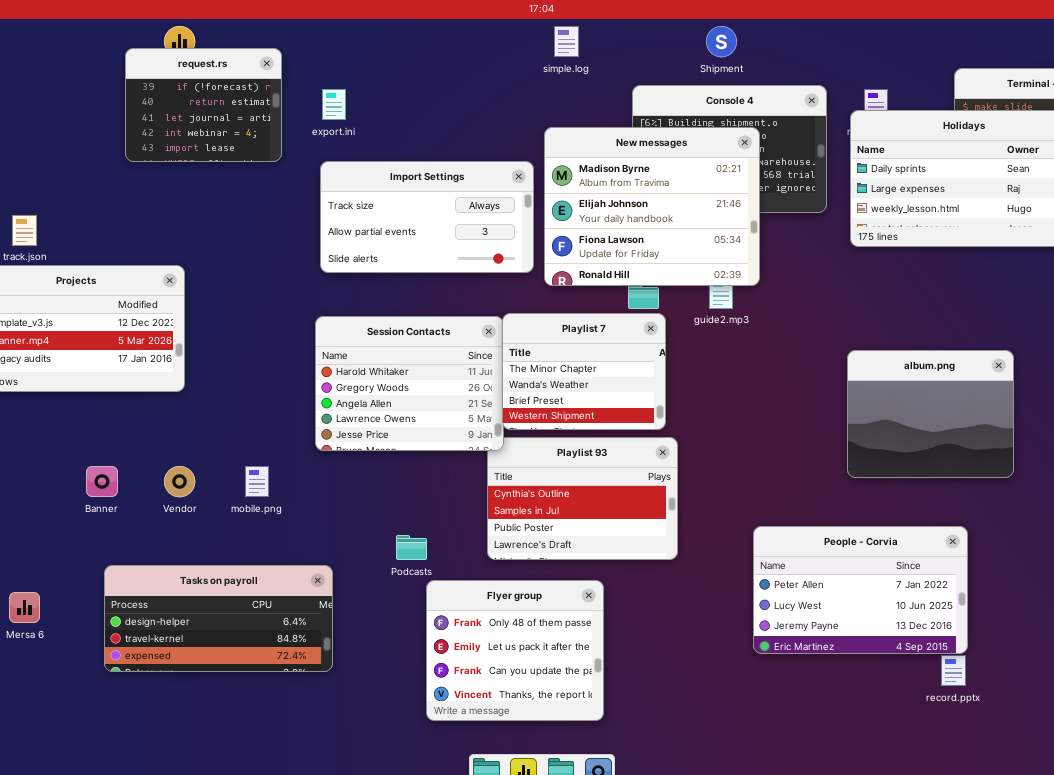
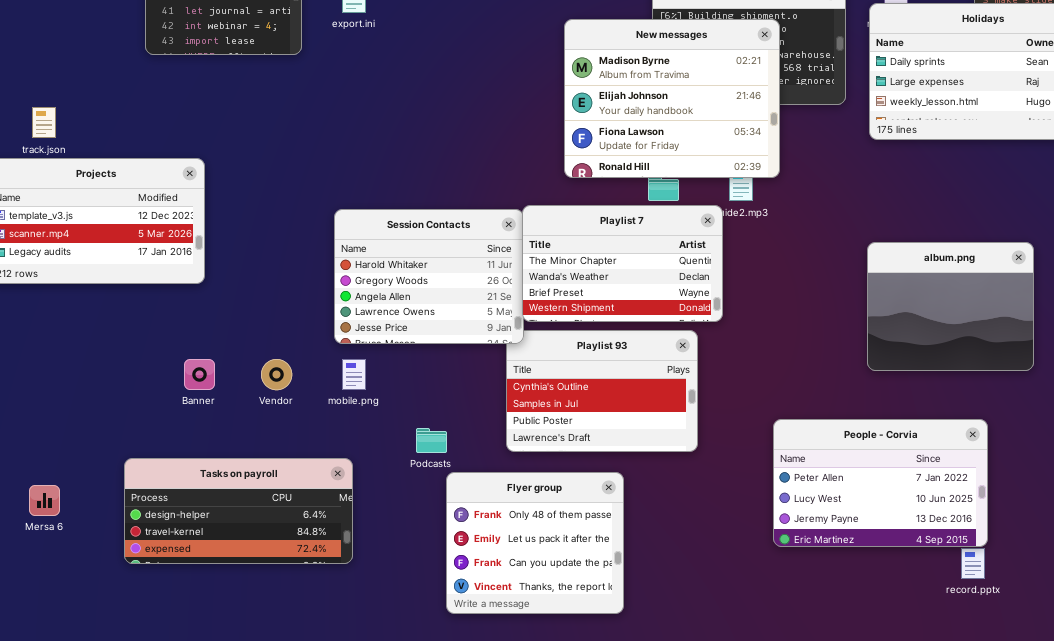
Import Settings: [320,161,534,273] -> none, closed
Playlist 7: [502,313,666,430] -> [522,205,723,322], resized
Banner: [86,466,118,497] -> [184,359,215,390], moved
Vendor: [164,466,195,497] -> [261,359,292,390], moved
mobile.png: [245,466,269,497] -> [342,359,366,390], moved

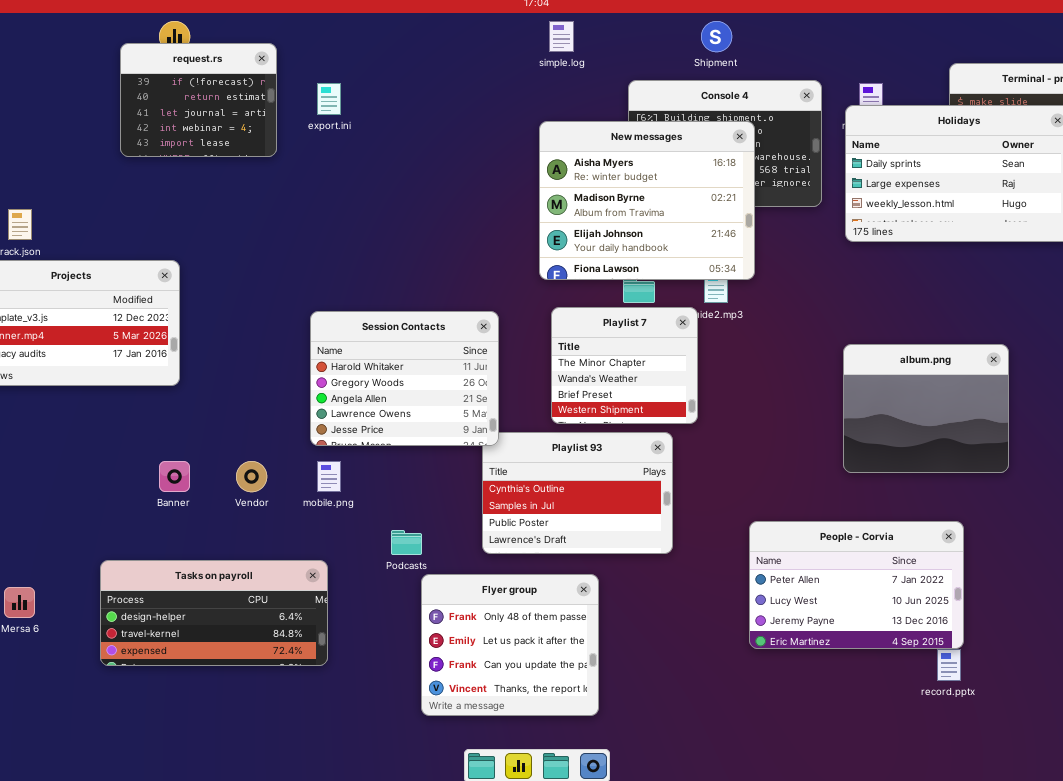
New messages: [564,19,780,178] -> [539,121,755,280], scrolled up 1 row
Playlist 7: [522,205,723,322] -> [551,307,698,424], resized

